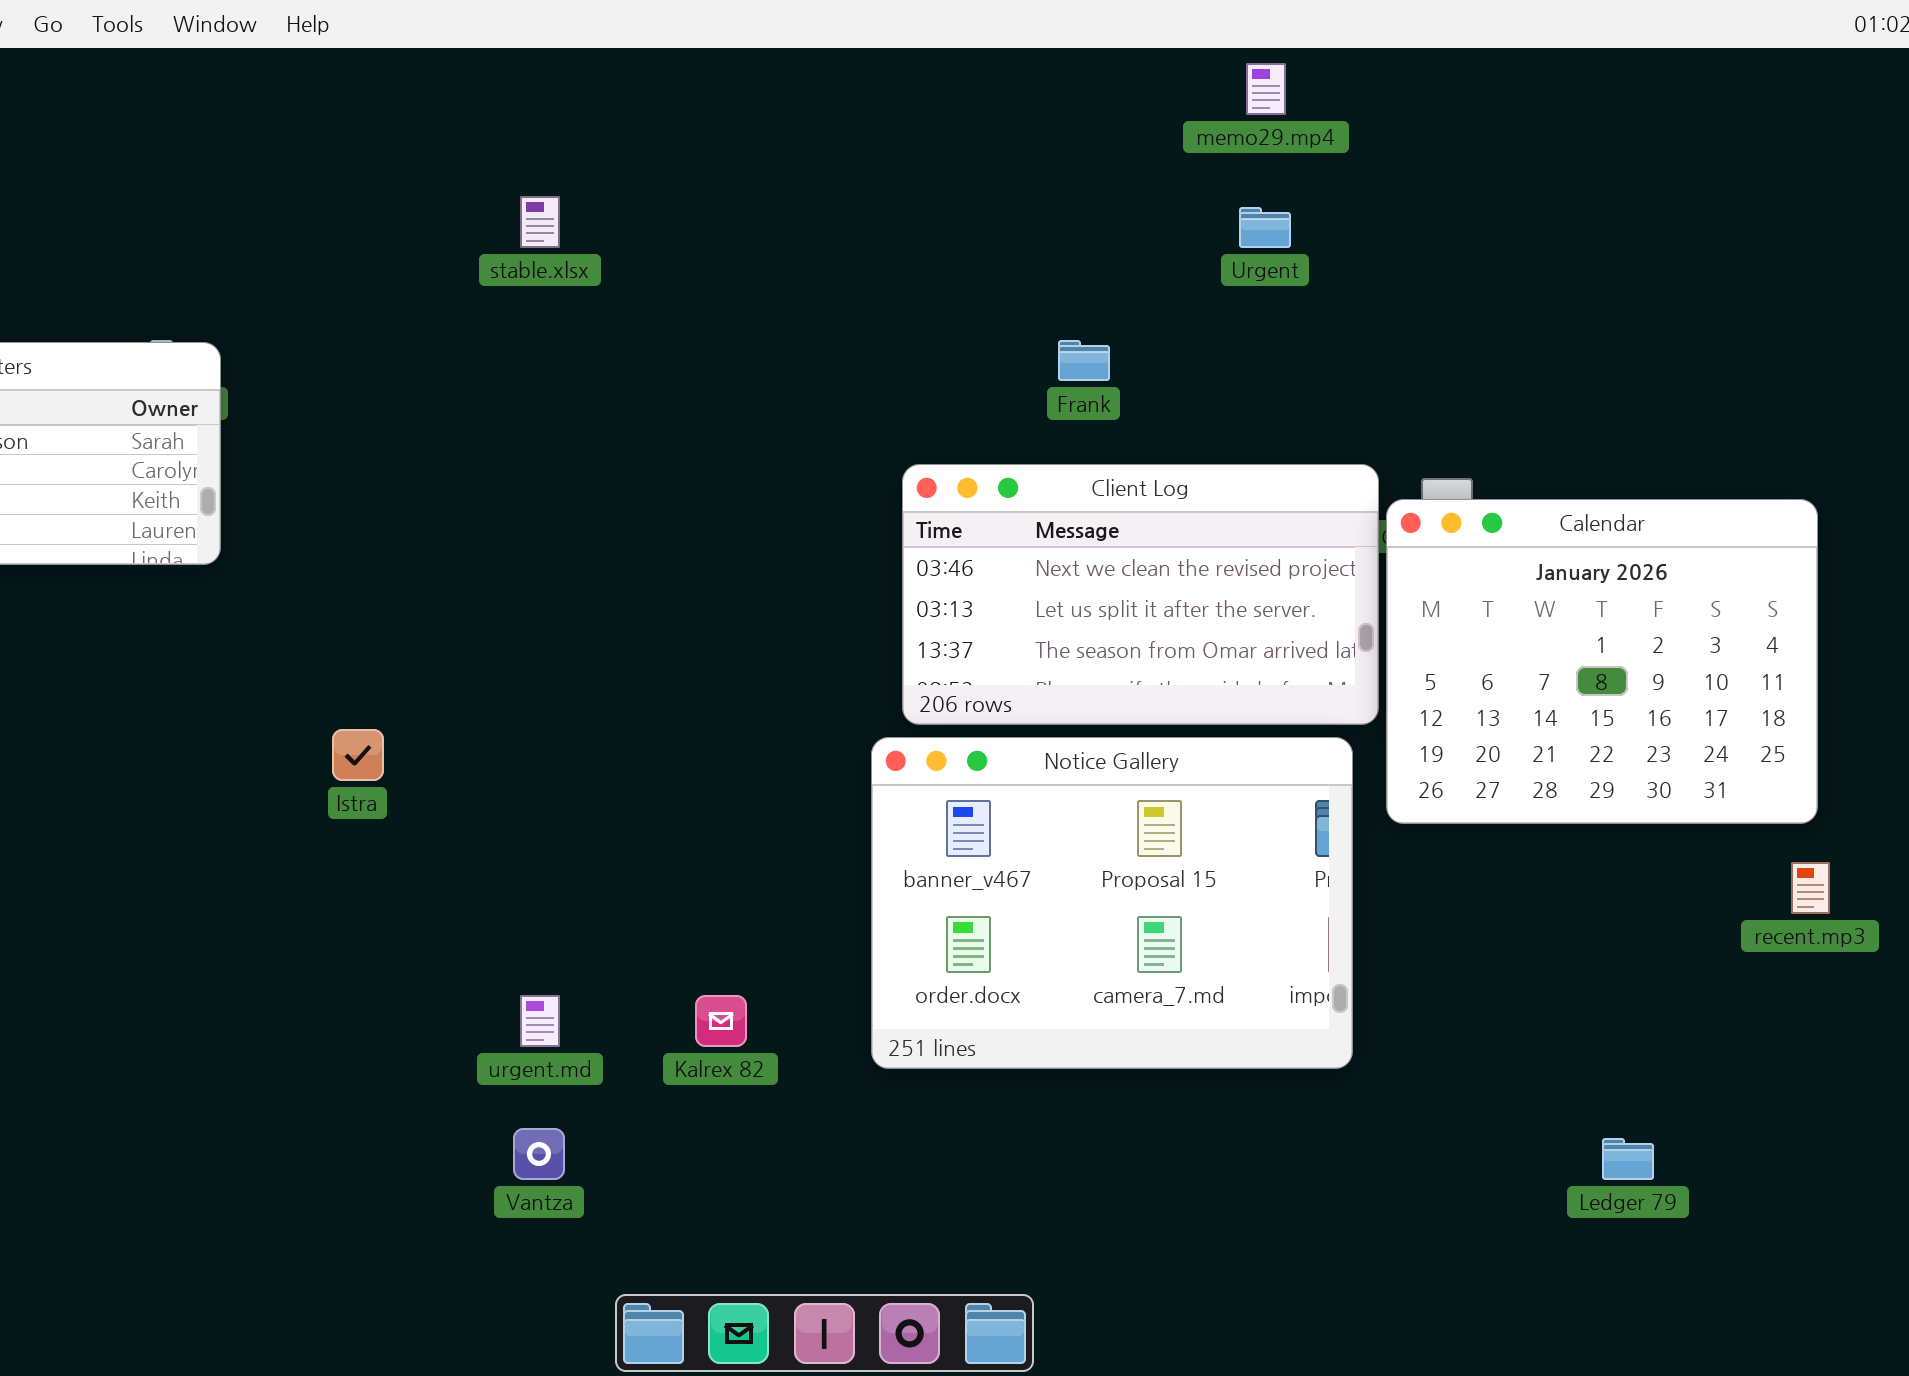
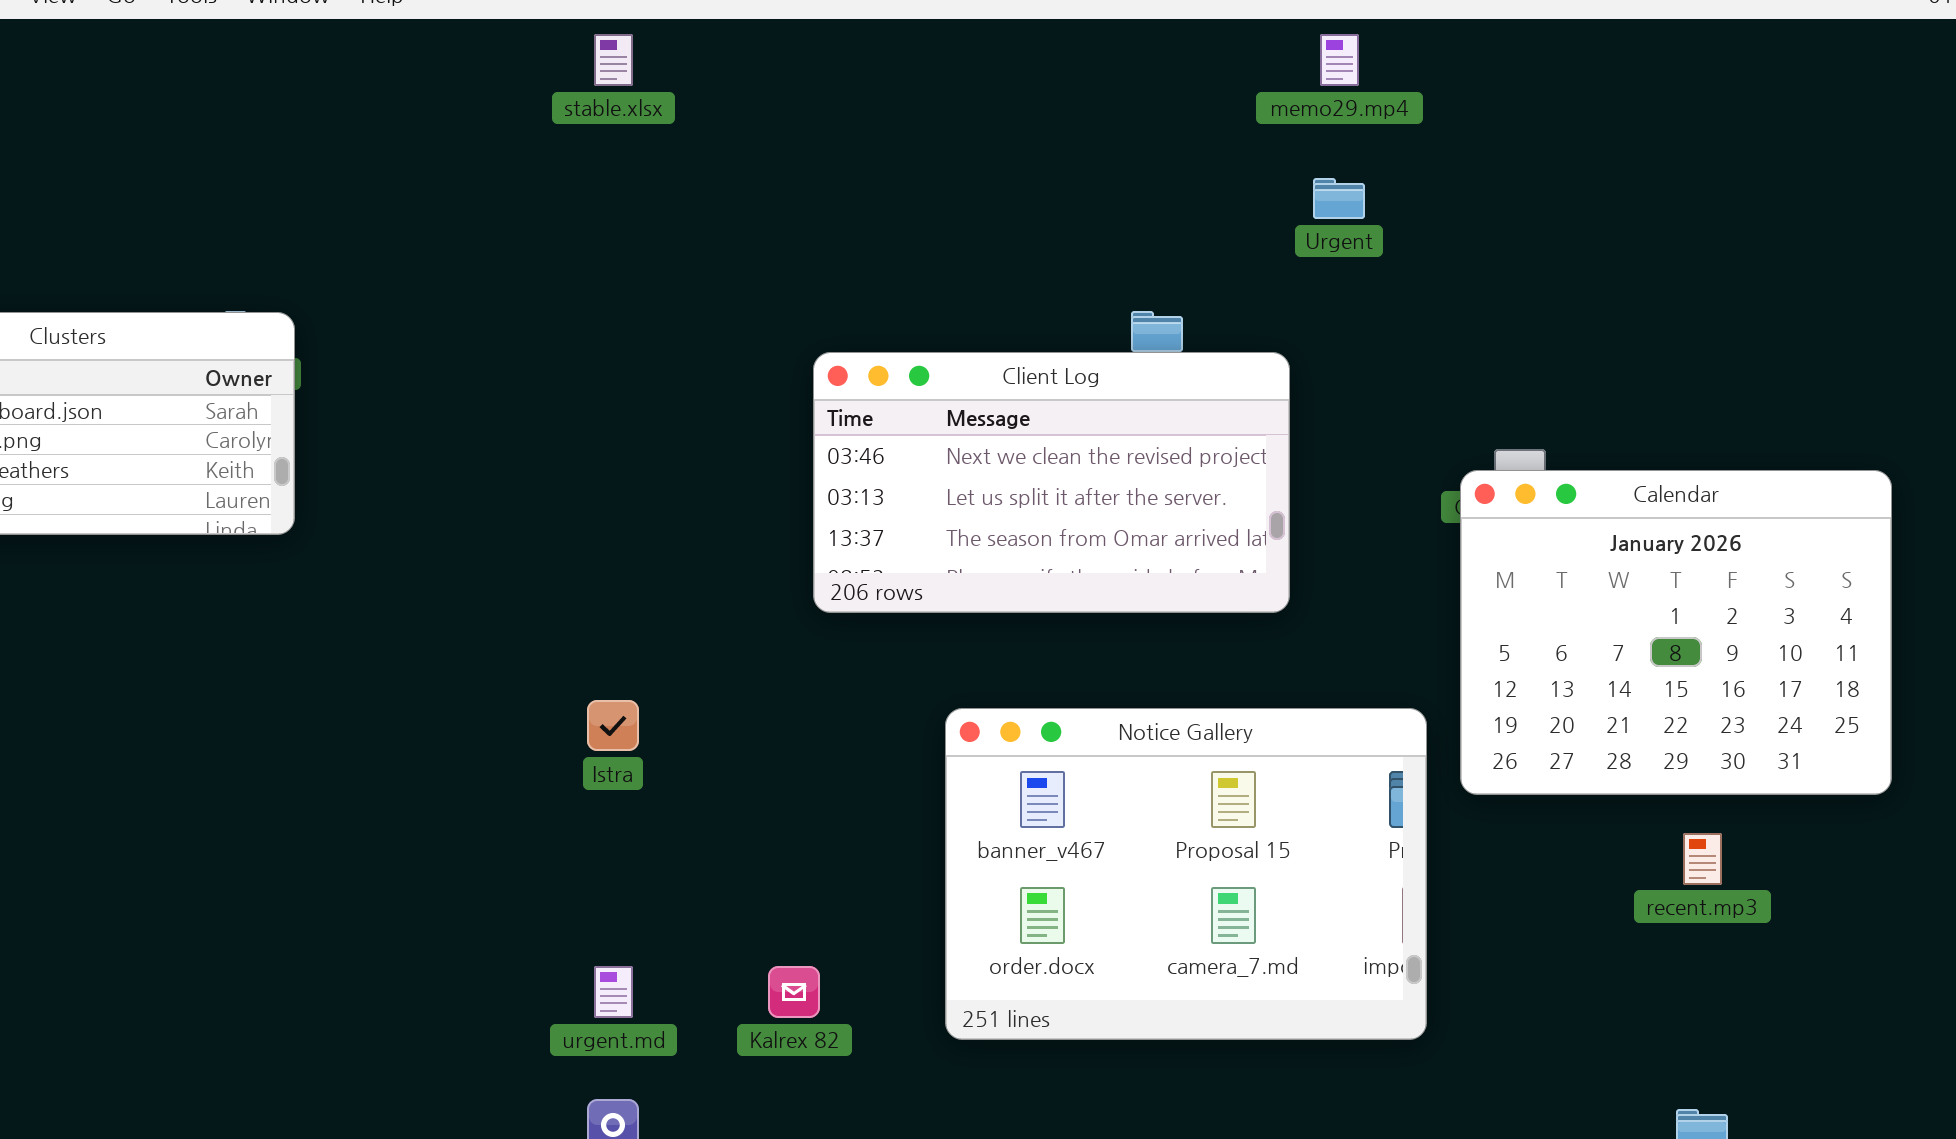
stable.xlsx: [520,196,560,248] -> [594,34,633,86], moved
Client Log: [902,464,1379,725] -> [813,352,1290,613], moved
Istra: [332,729,384,781] -> [587,700,639,751], moved
recent.mp3: [1791,862,1830,914] -> [1683,833,1722,885], moved

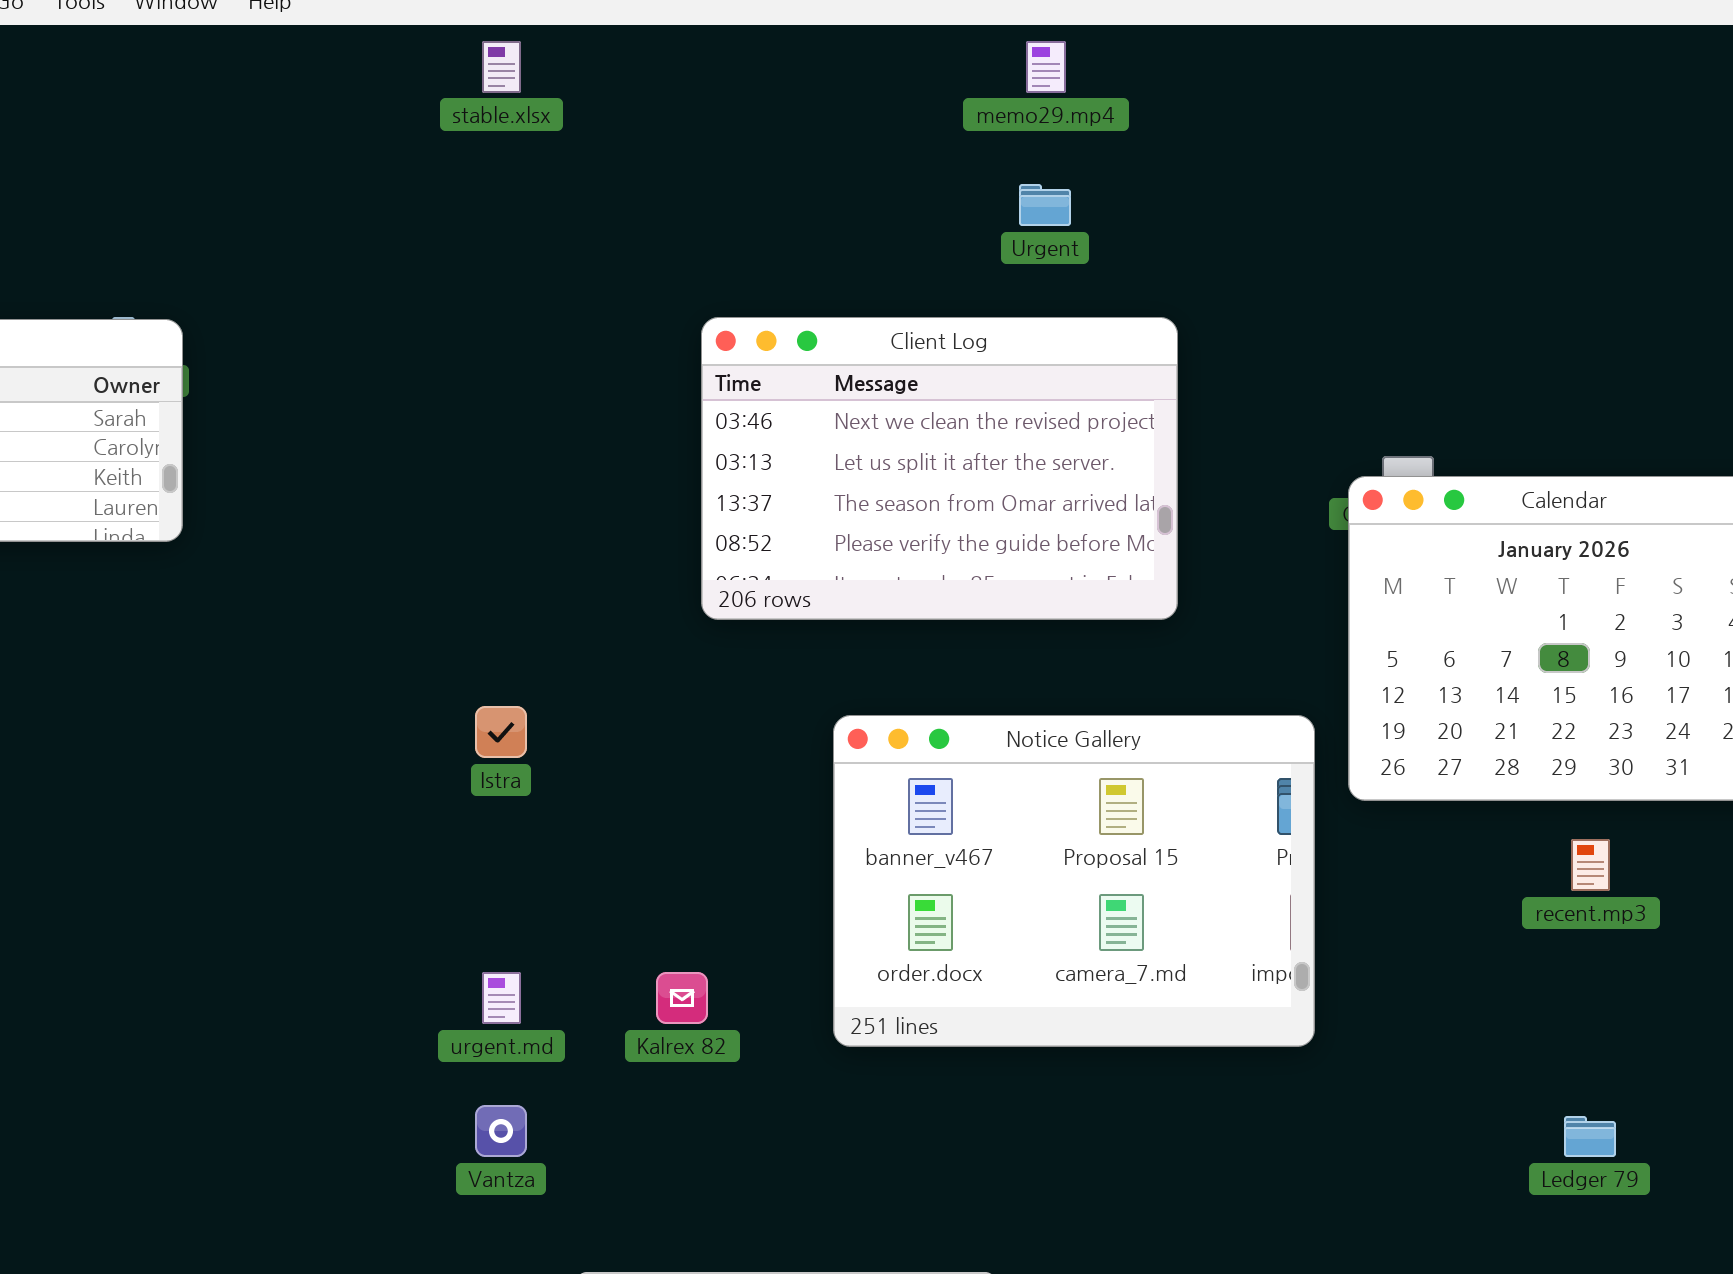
memo29.mp4: [1320,34,1359,86] -> [1026,41,1066,93], moved
Urgent: [1313,178,1365,219] -> [1019,184,1071,226], moved
Client Log: [813,352,1290,613] -> [701,317,1178,620], resized

